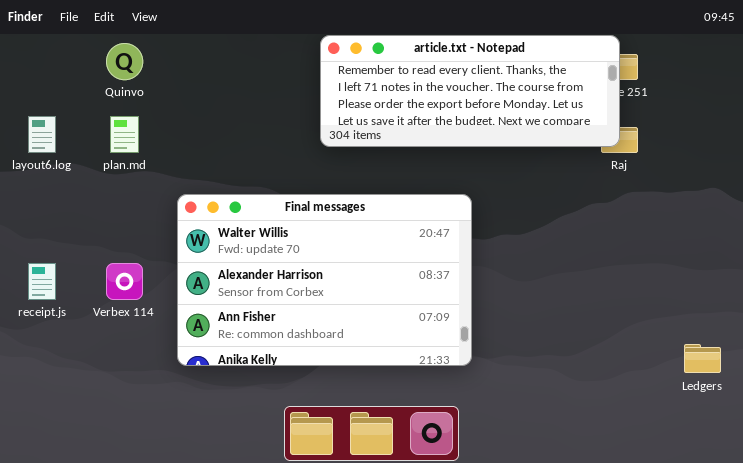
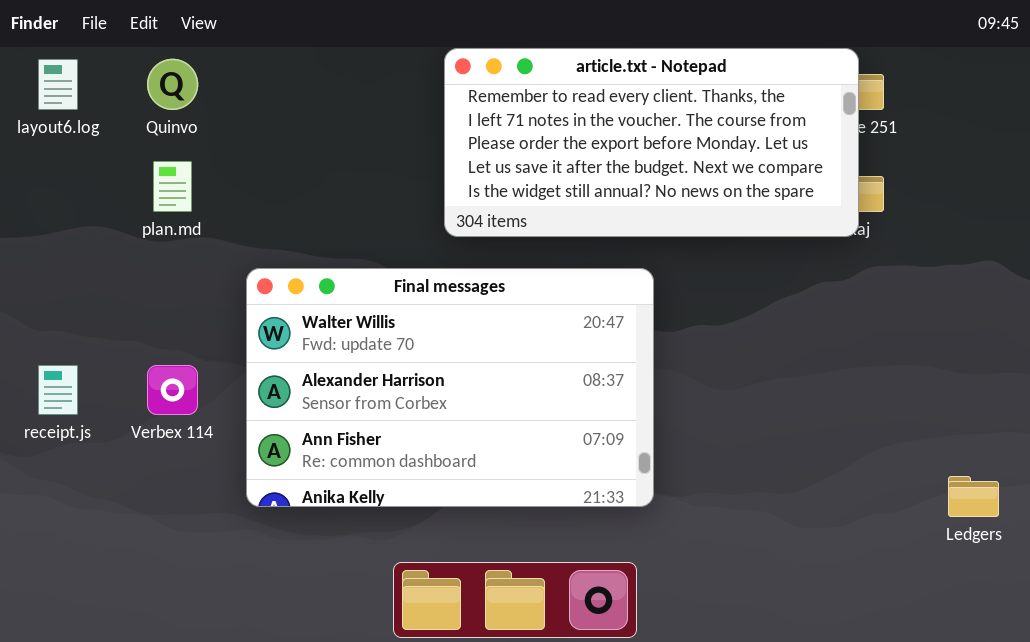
article.txt - Notepad: [320,35,620,147] -> [444,48,859,237], resized
layout6.log: [28,116,56,153] -> [38,59,78,110], moved

